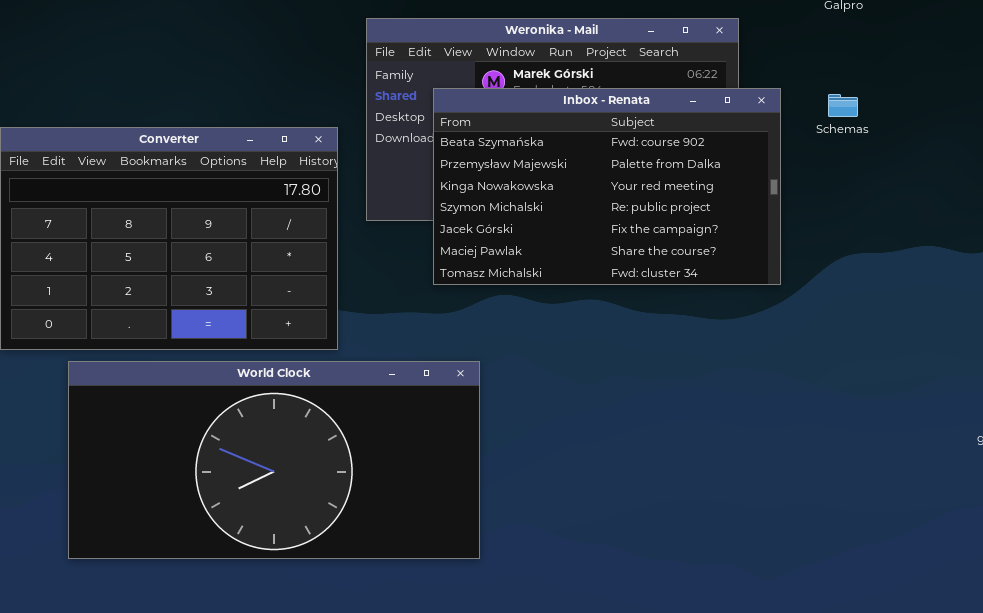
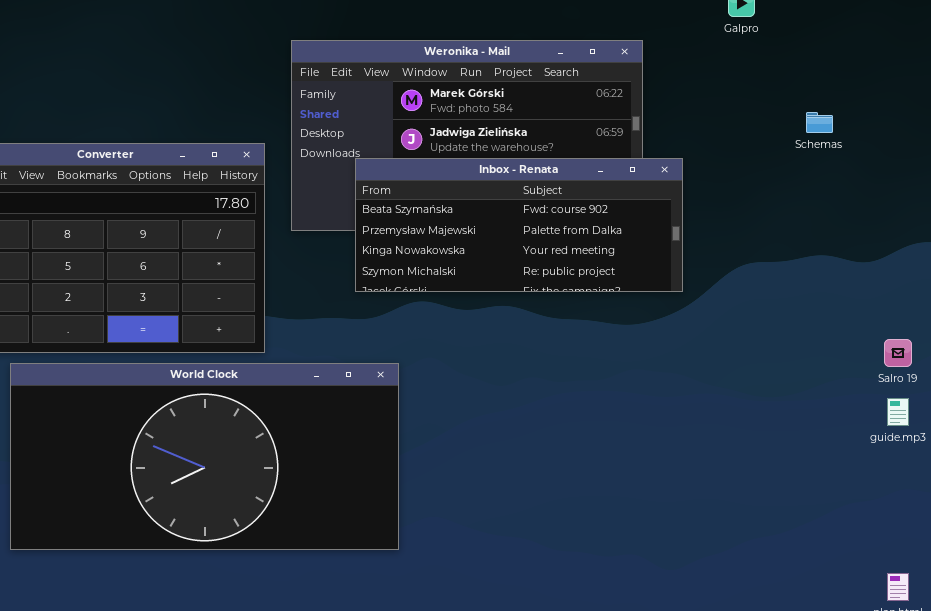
Inbox - Renata: [433,88,781,285] -> [355,158,683,292], resized
Schemas: [828,94,858,117] -> [806,112,833,133], moved

